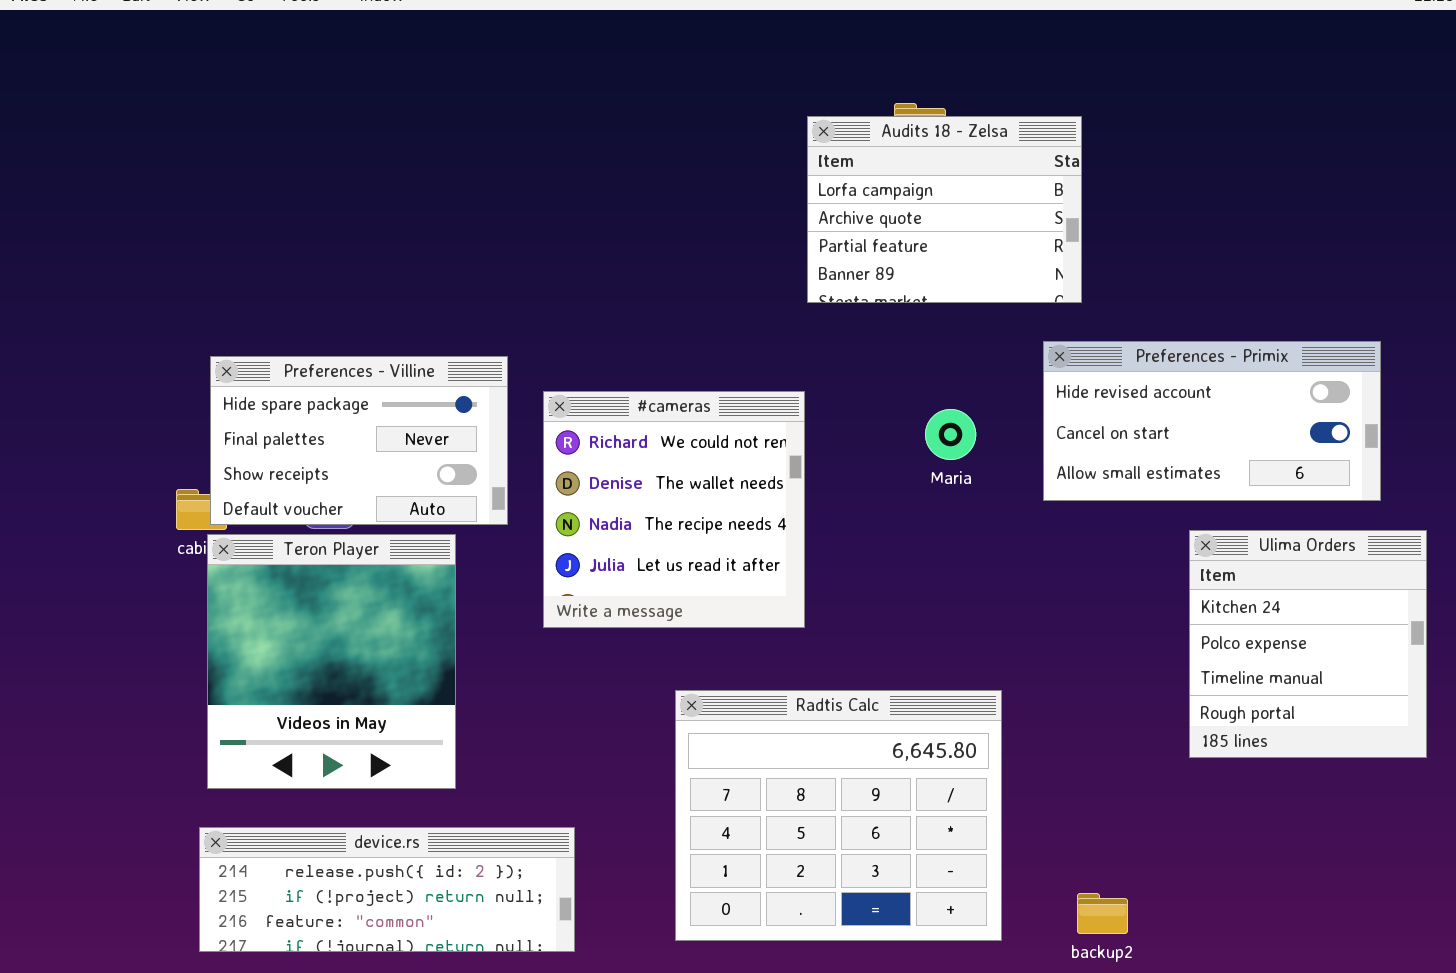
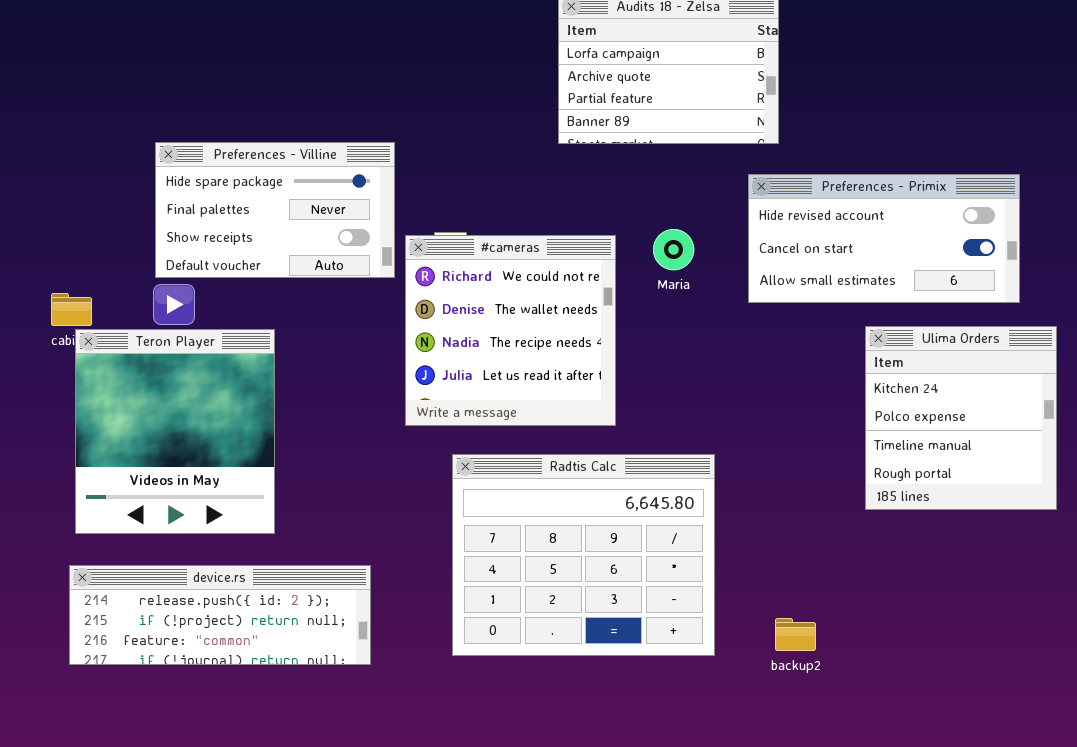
Preferences - Villine: [210,356,508,525] -> [155,142,395,278], moved
#cameras: [543,391,805,628] -> [405,235,616,426], moved

